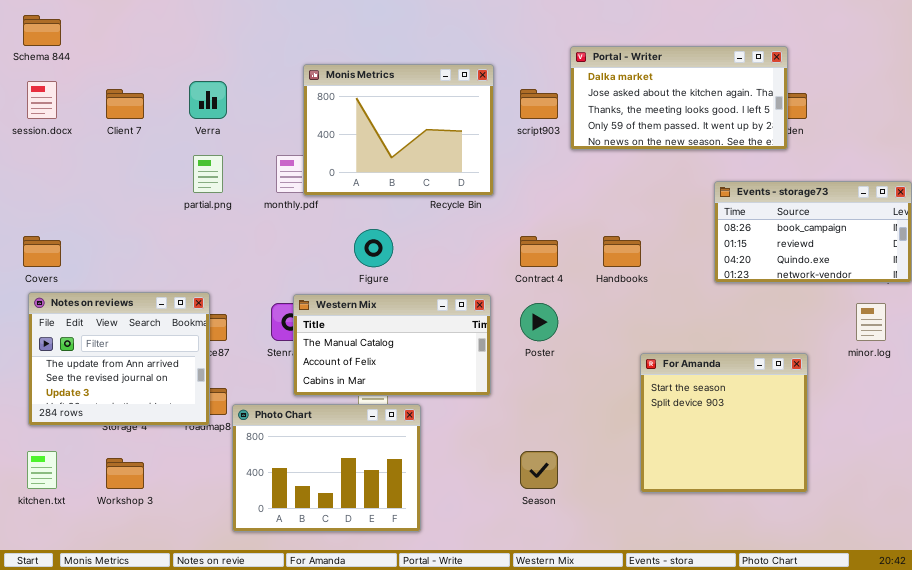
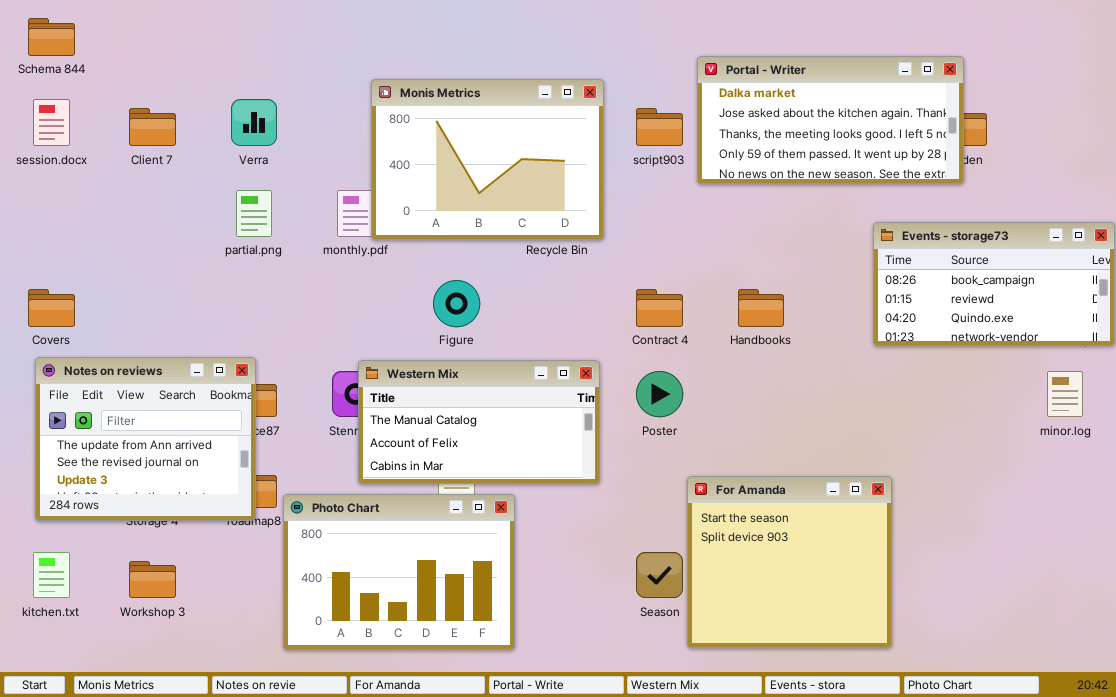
For Amanda: [640,353,808,493] -> [687,476,892,648], moved

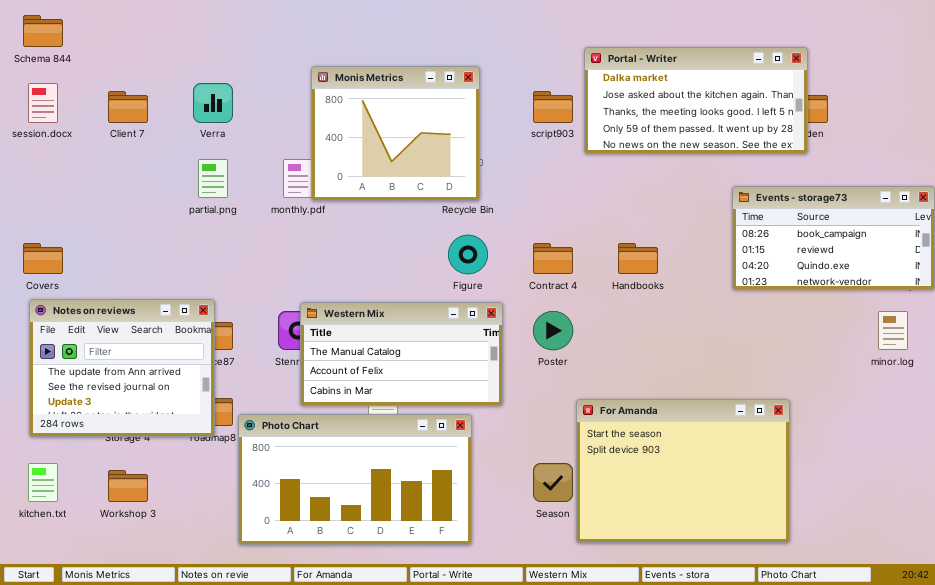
Monis Metrics: [371,79,604,240] -> [311,66,480,201], resized
Figure: [433,280,480,327] -> [448,235,488,274], moved
For Amanda: [687,476,892,648] -> [576,399,790,543], resized
Photo Chart: [283,494,515,650] -> [238,414,472,545], resized

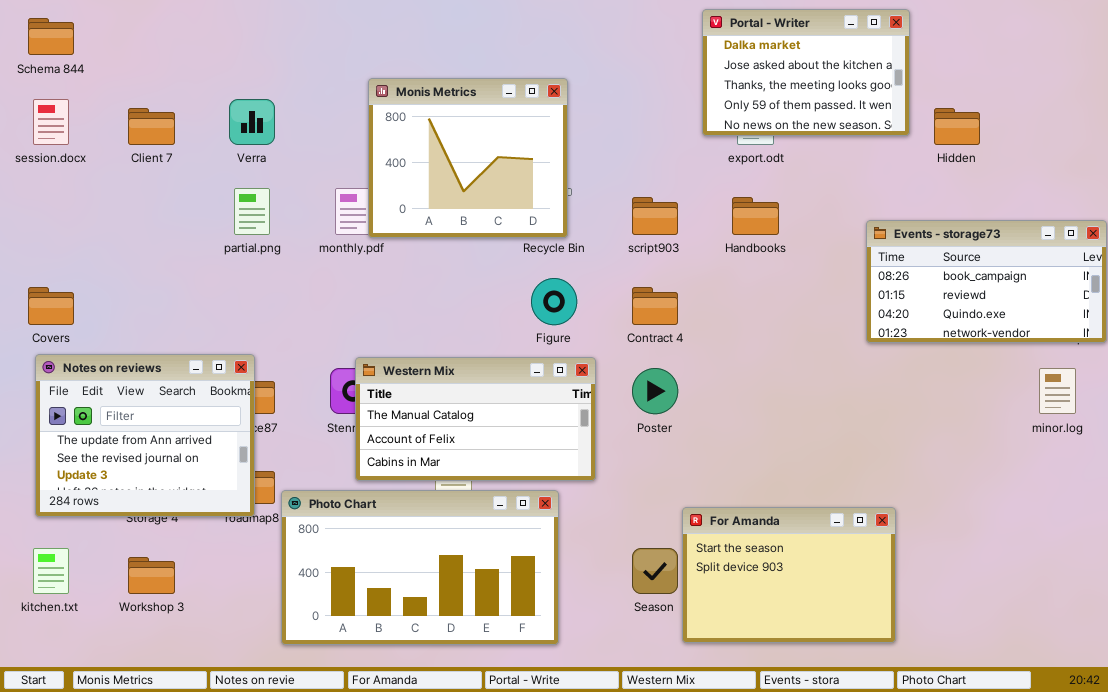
Portal - Writer: [584,47,808,154] -> [702,9,910,136], moved, resized
script903: [533,91,573,123] -> [632,197,678,235], moved
Handbooks: [618,243,658,274] -> [732,197,779,235], moved
For Amanda: [576,399,790,543] -> [682,507,896,643], resized

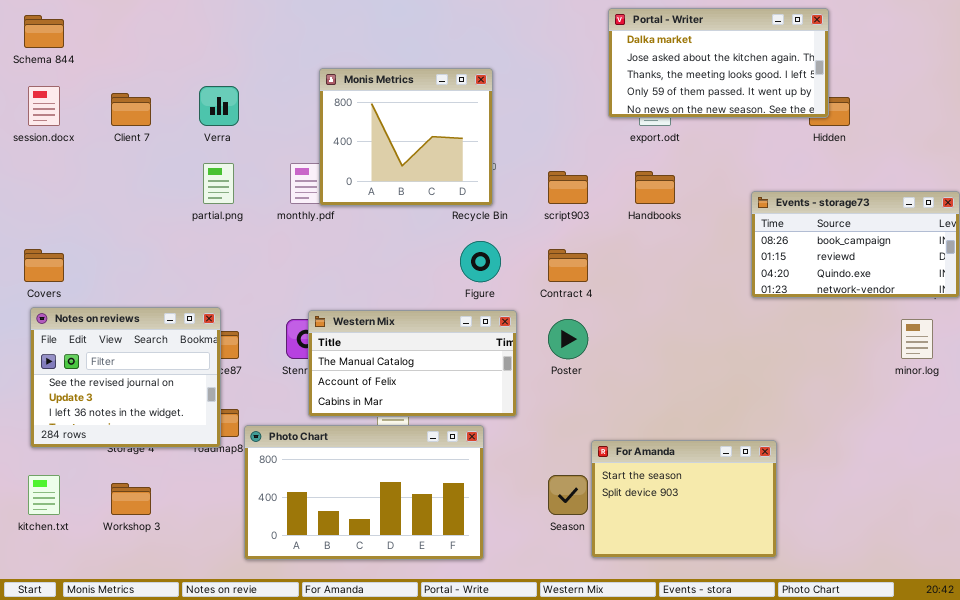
Portal - Writer: [702,9,910,136] -> [608,8,829,118], resized
Notes on reviews: [35,354,255,517] -> [30,307,221,448], scrolled down 1 row

